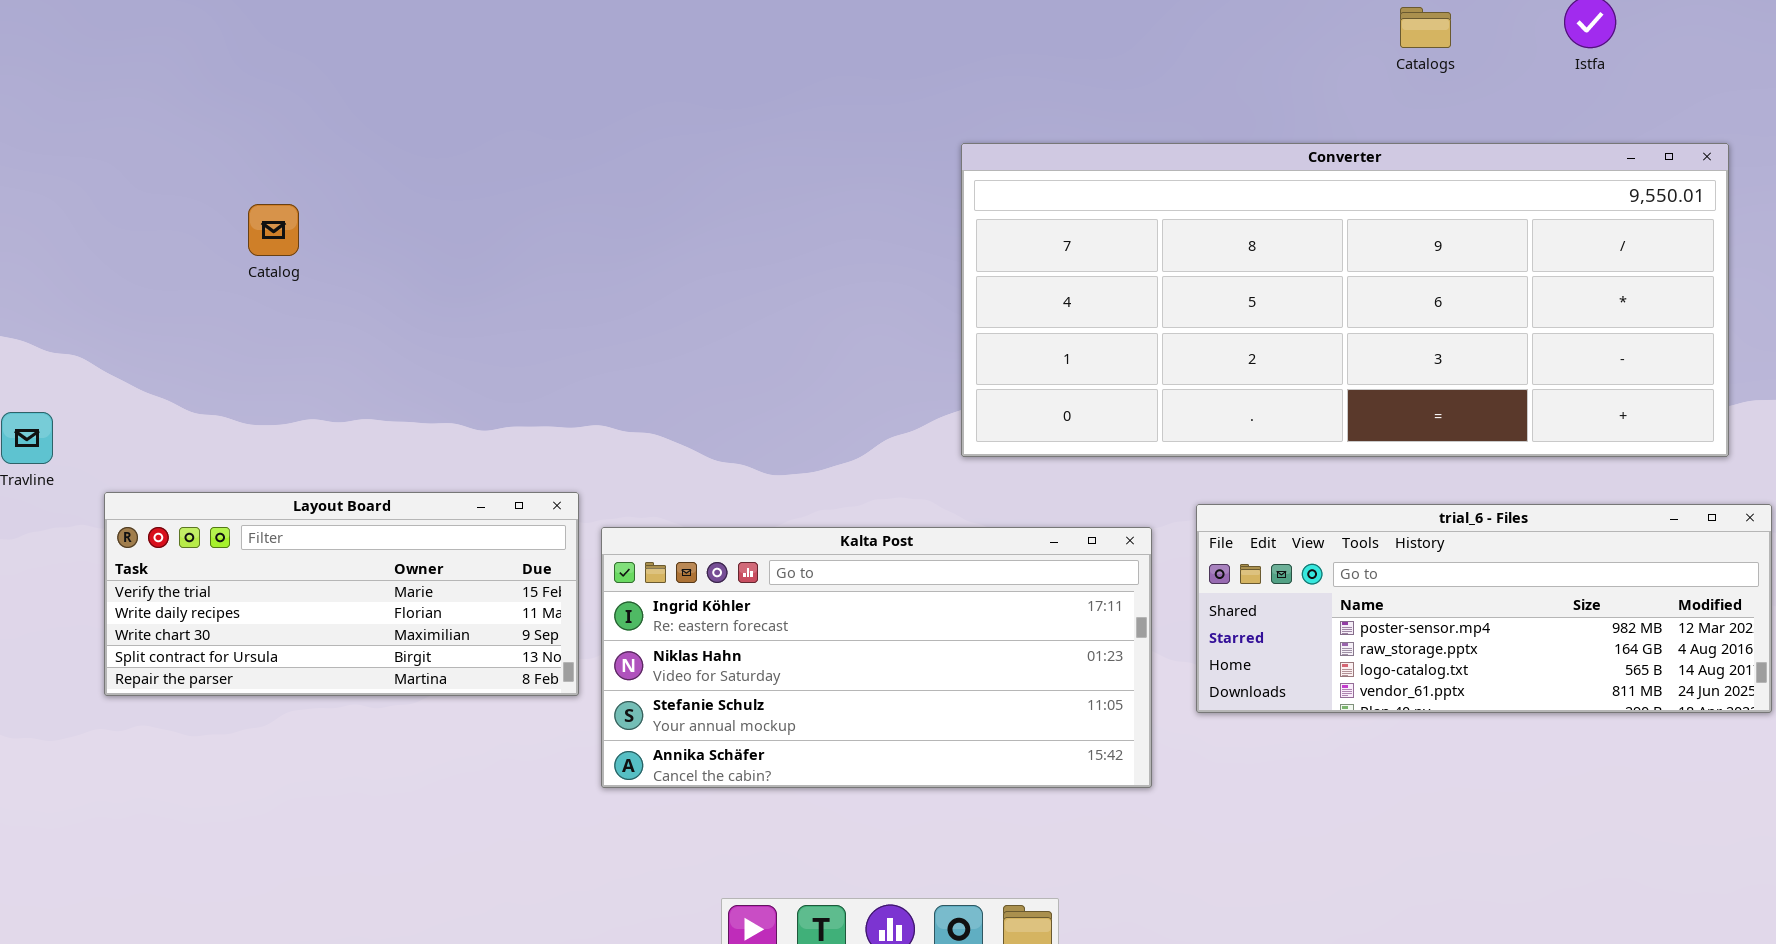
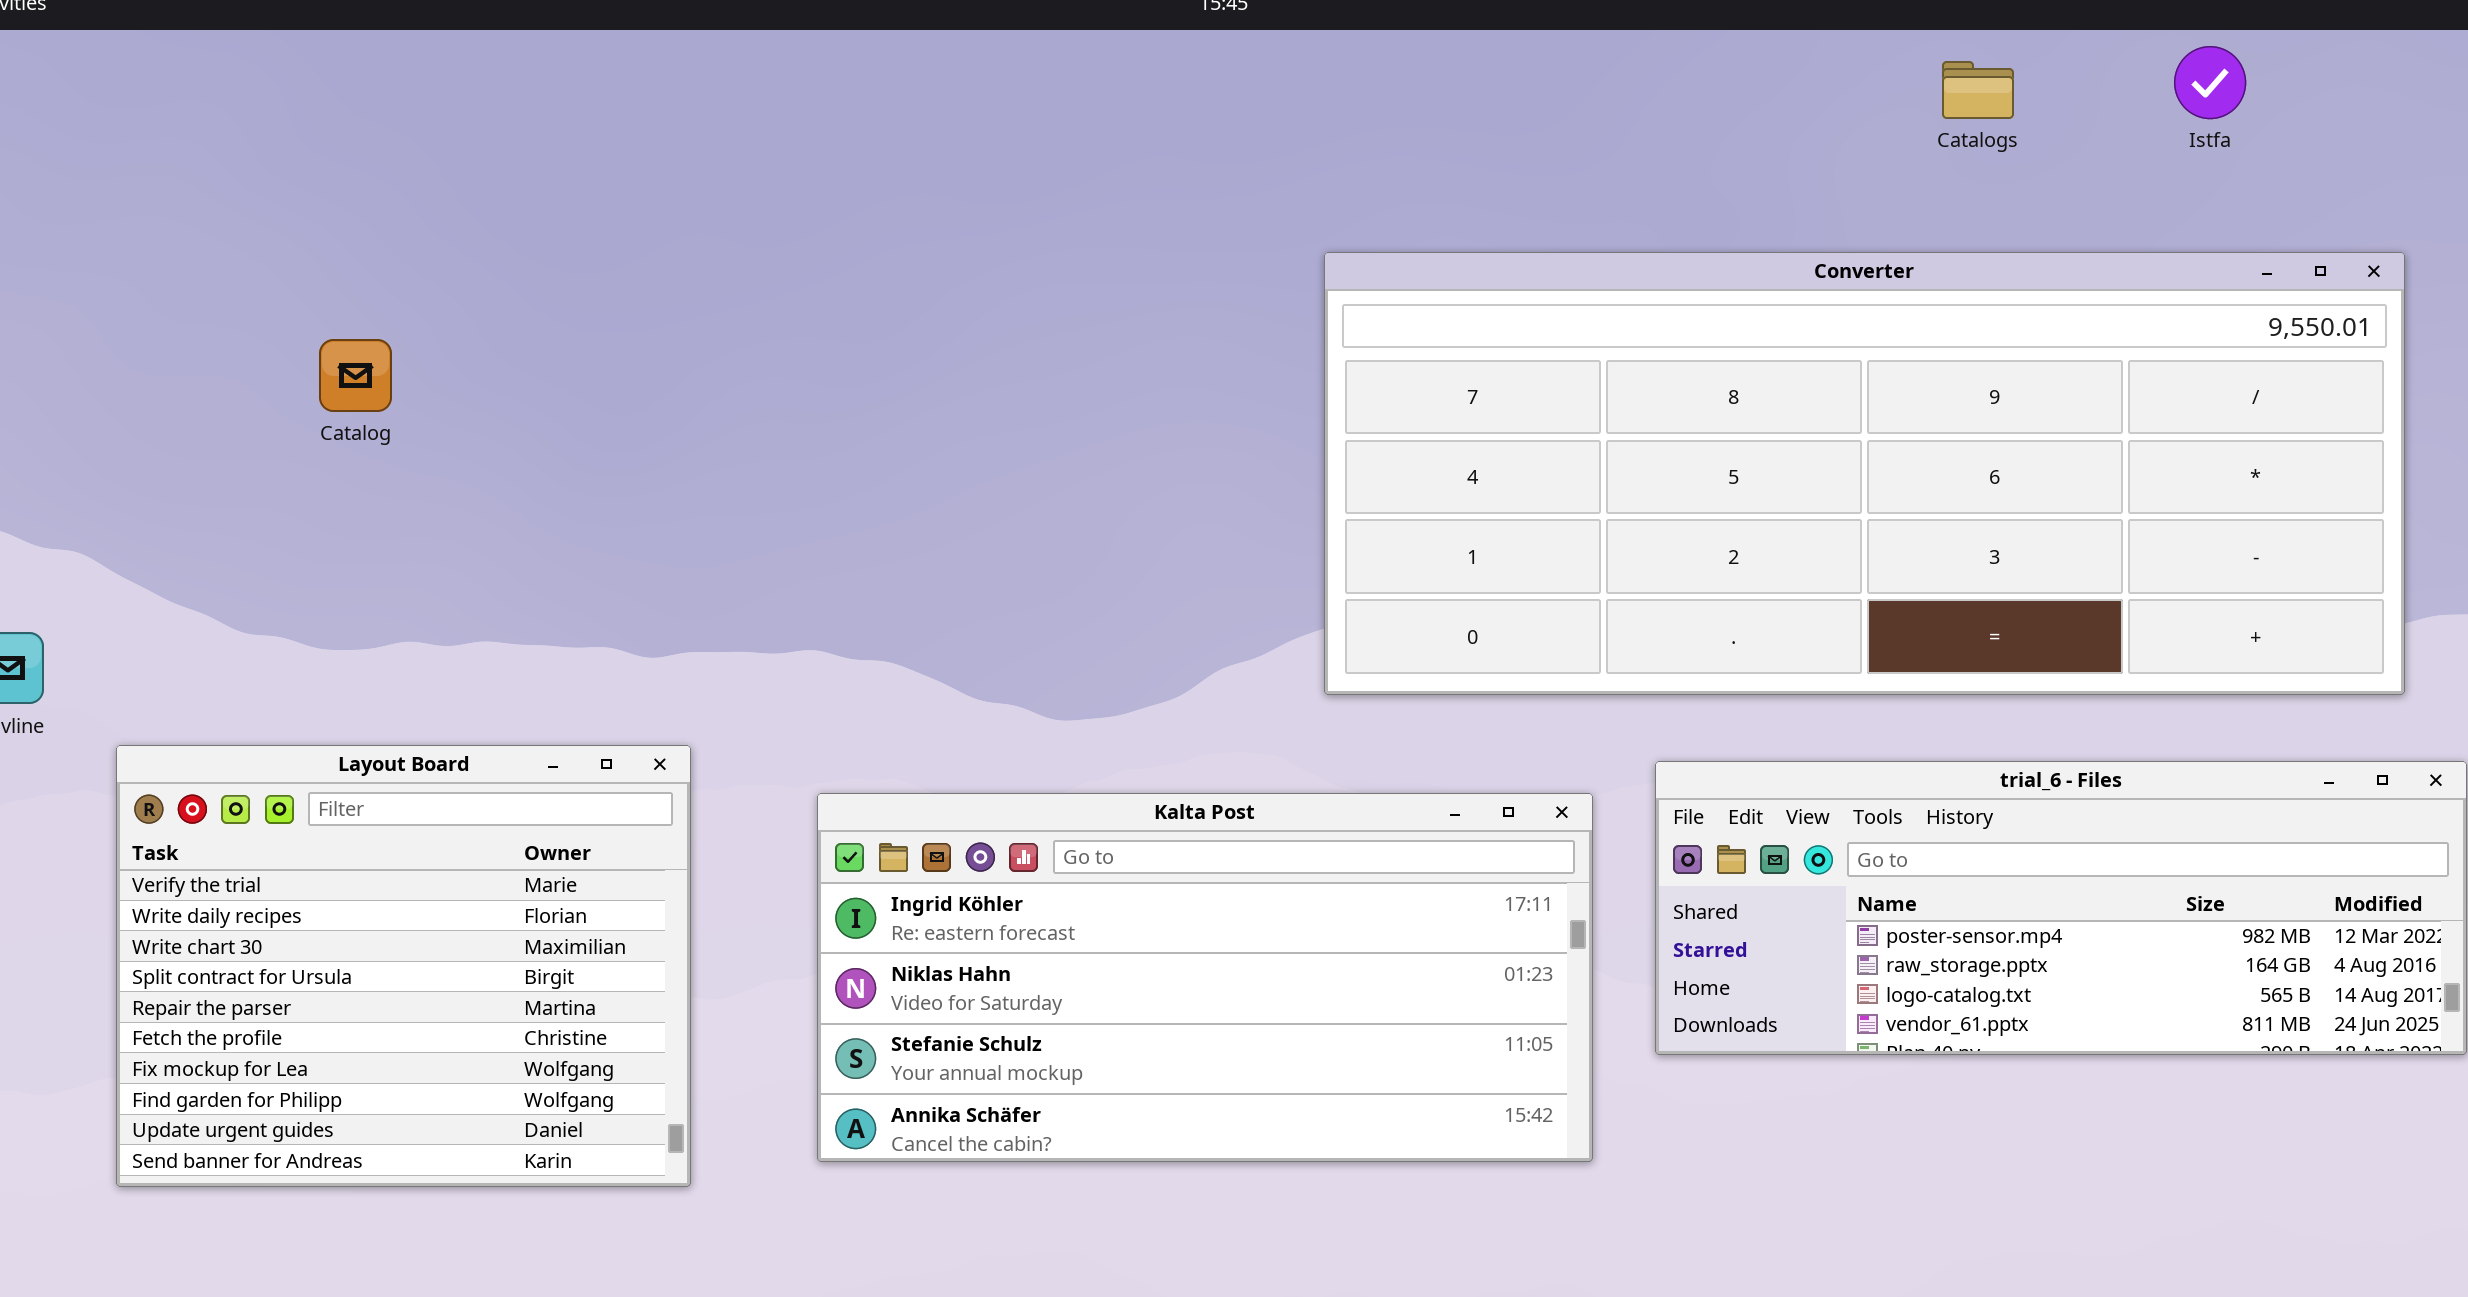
Layout Board: [104,492,579,696] -> [116,745,691,1187], resized

